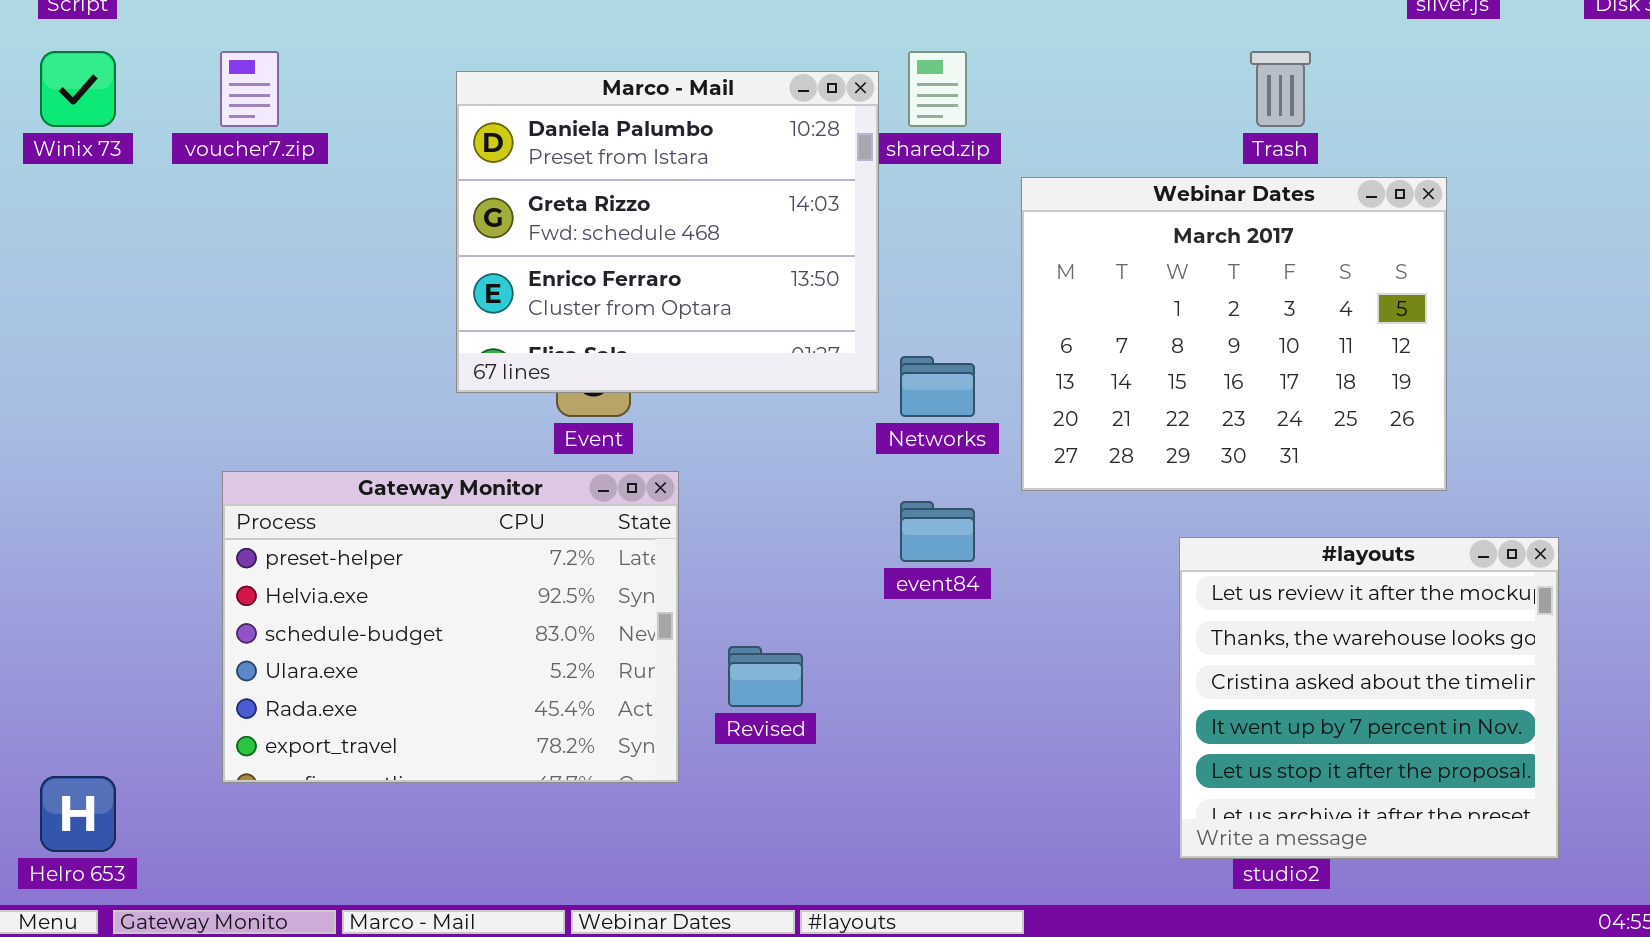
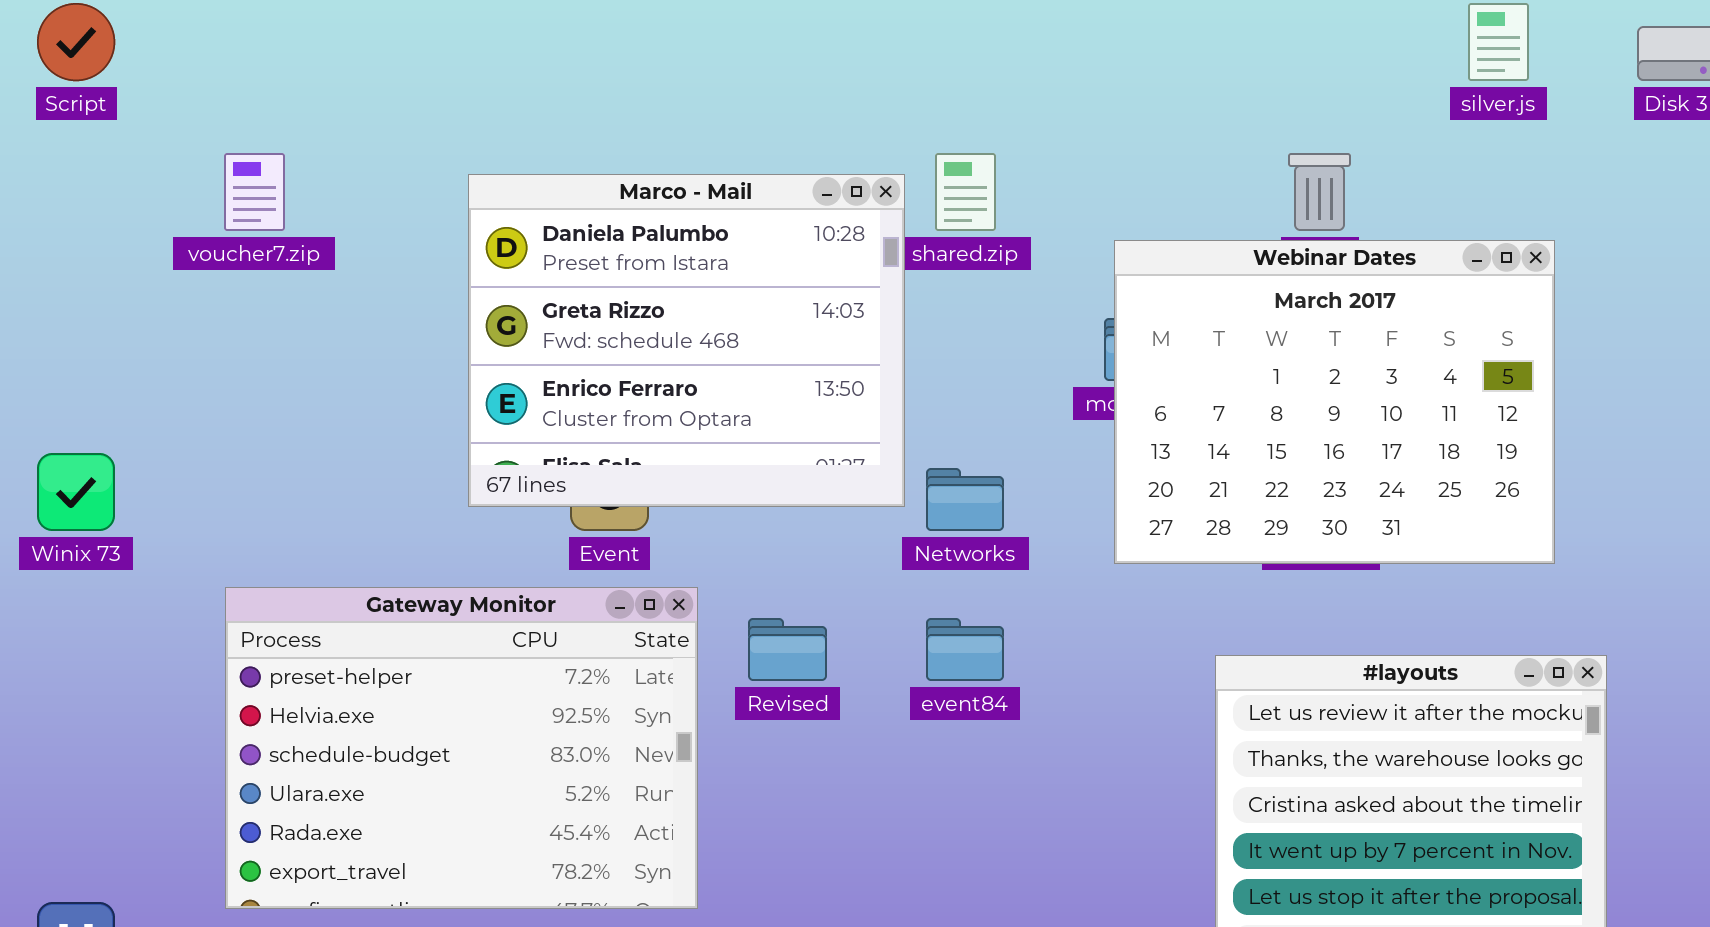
Winix 73: [40,51,116,127] -> [37,453,115,531], moved
Webinar Dates: [1021,177,1447,491] -> [1114,240,1555,564], moved
Revised: [728,646,803,707] -> [748,618,827,681], moved

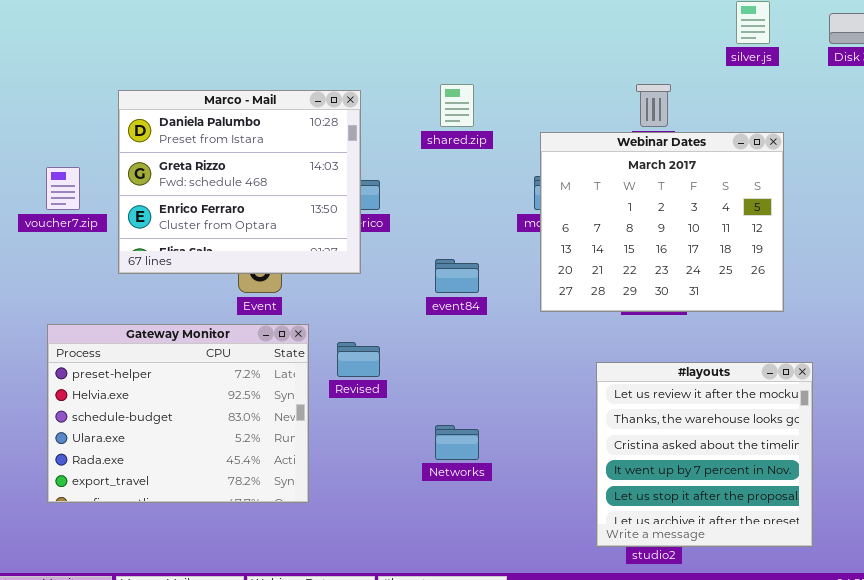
voucher7.zip: [224,153,285,231] -> [46,167,80,210], moved
Marco - Mail: [468,174,905,507] -> [118,90,361,274], moved
Networks: [926,468,1004,531] -> [435,425,479,460], moved
event84: [926,618,1004,681] -> [435,259,479,293], moved

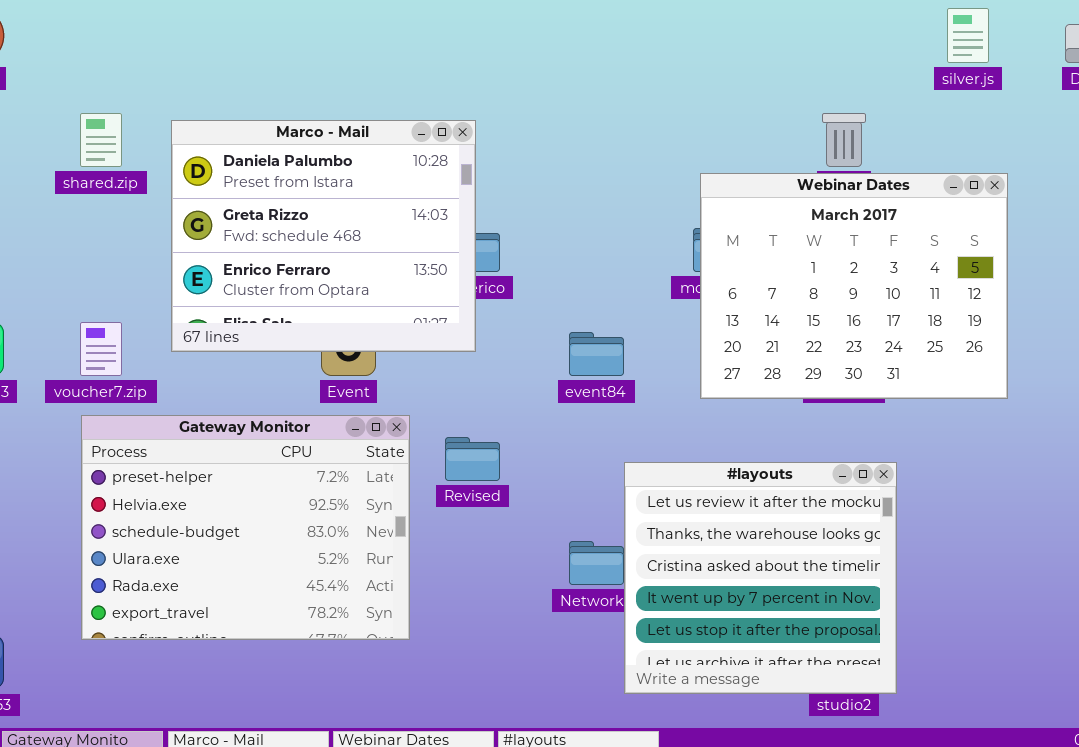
shared.zip: [440,84,474,127] -> [80,113,122,167], moved
voucher7.zip: [46,167,80,210] -> [80,322,122,376], moved
#layouts: [596,362,813,547] -> [624,462,897,694], moved

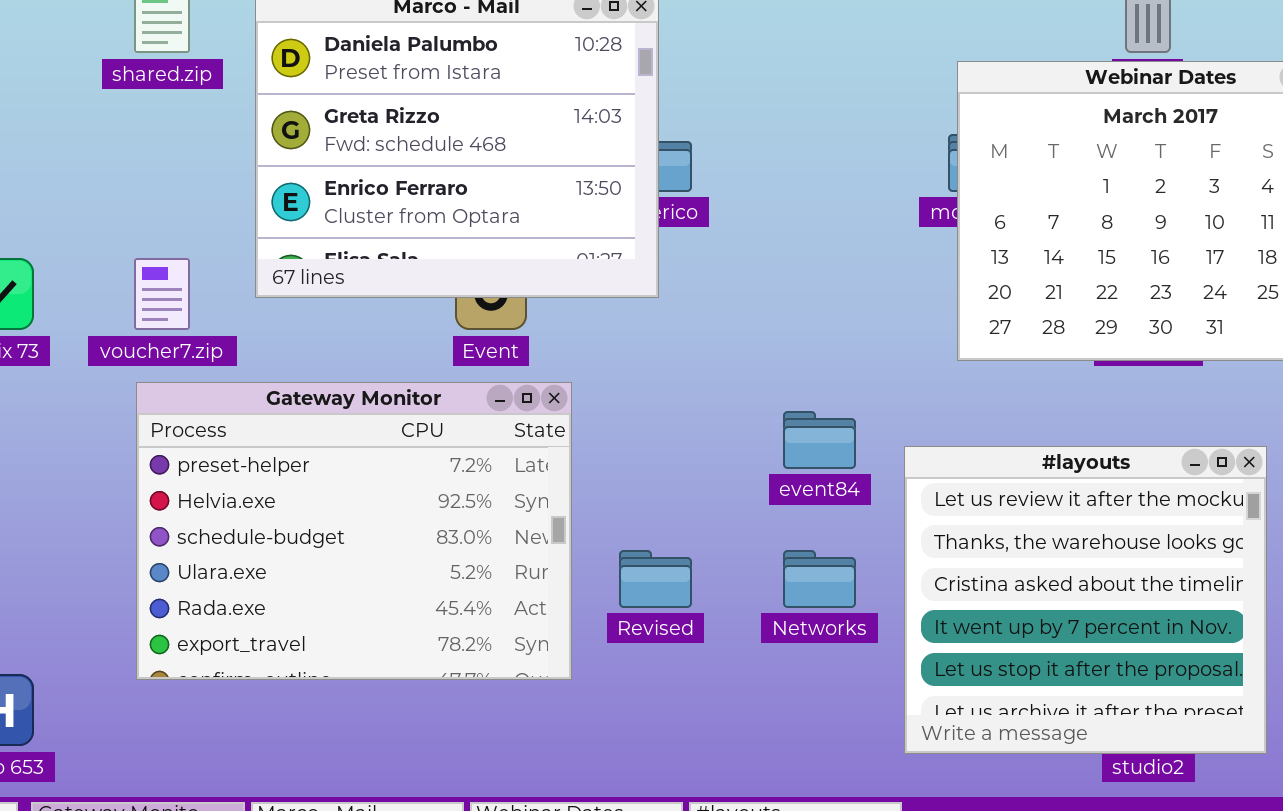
event84: [569,332,624,376] -> [783,411,856,469], moved
Revised: [445,437,500,481] -> [619,550,692,608], moved
#layouts: [624,462,897,694] -> [904,446,1267,754], moved

